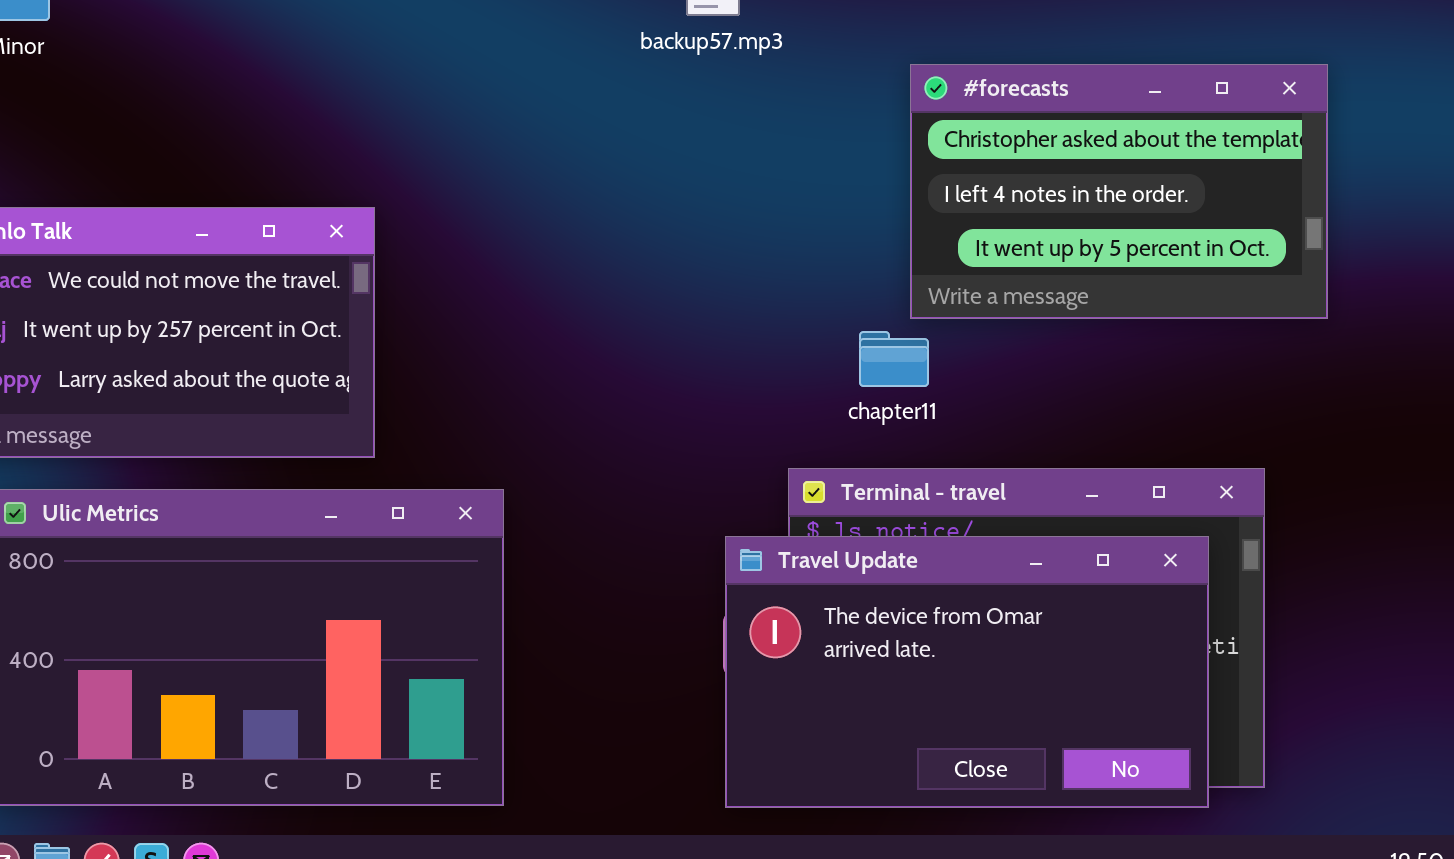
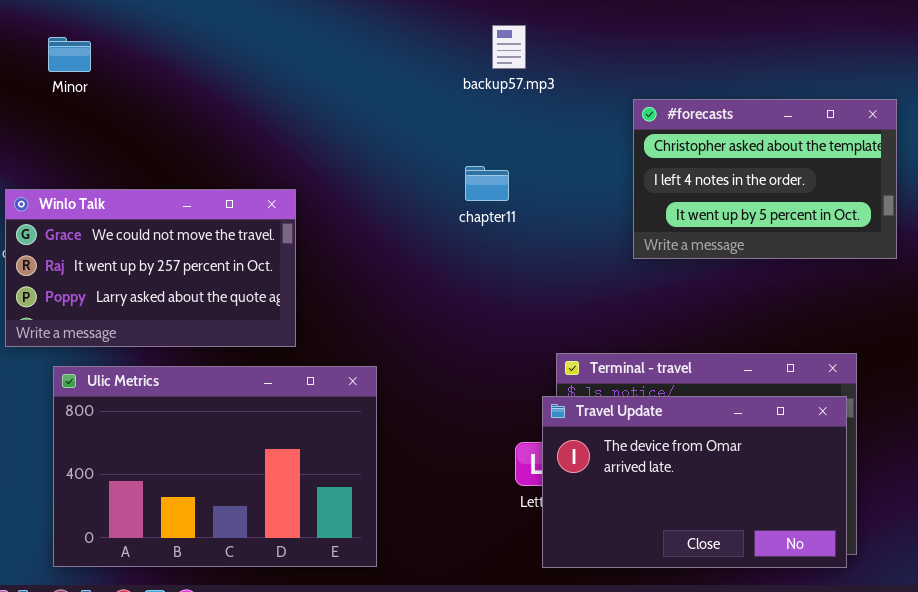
chapter11: [859,331,929,387] -> [465,166,509,201], moved
Travel Update: [725,536,1209,808] -> [542,396,847,568], moved

